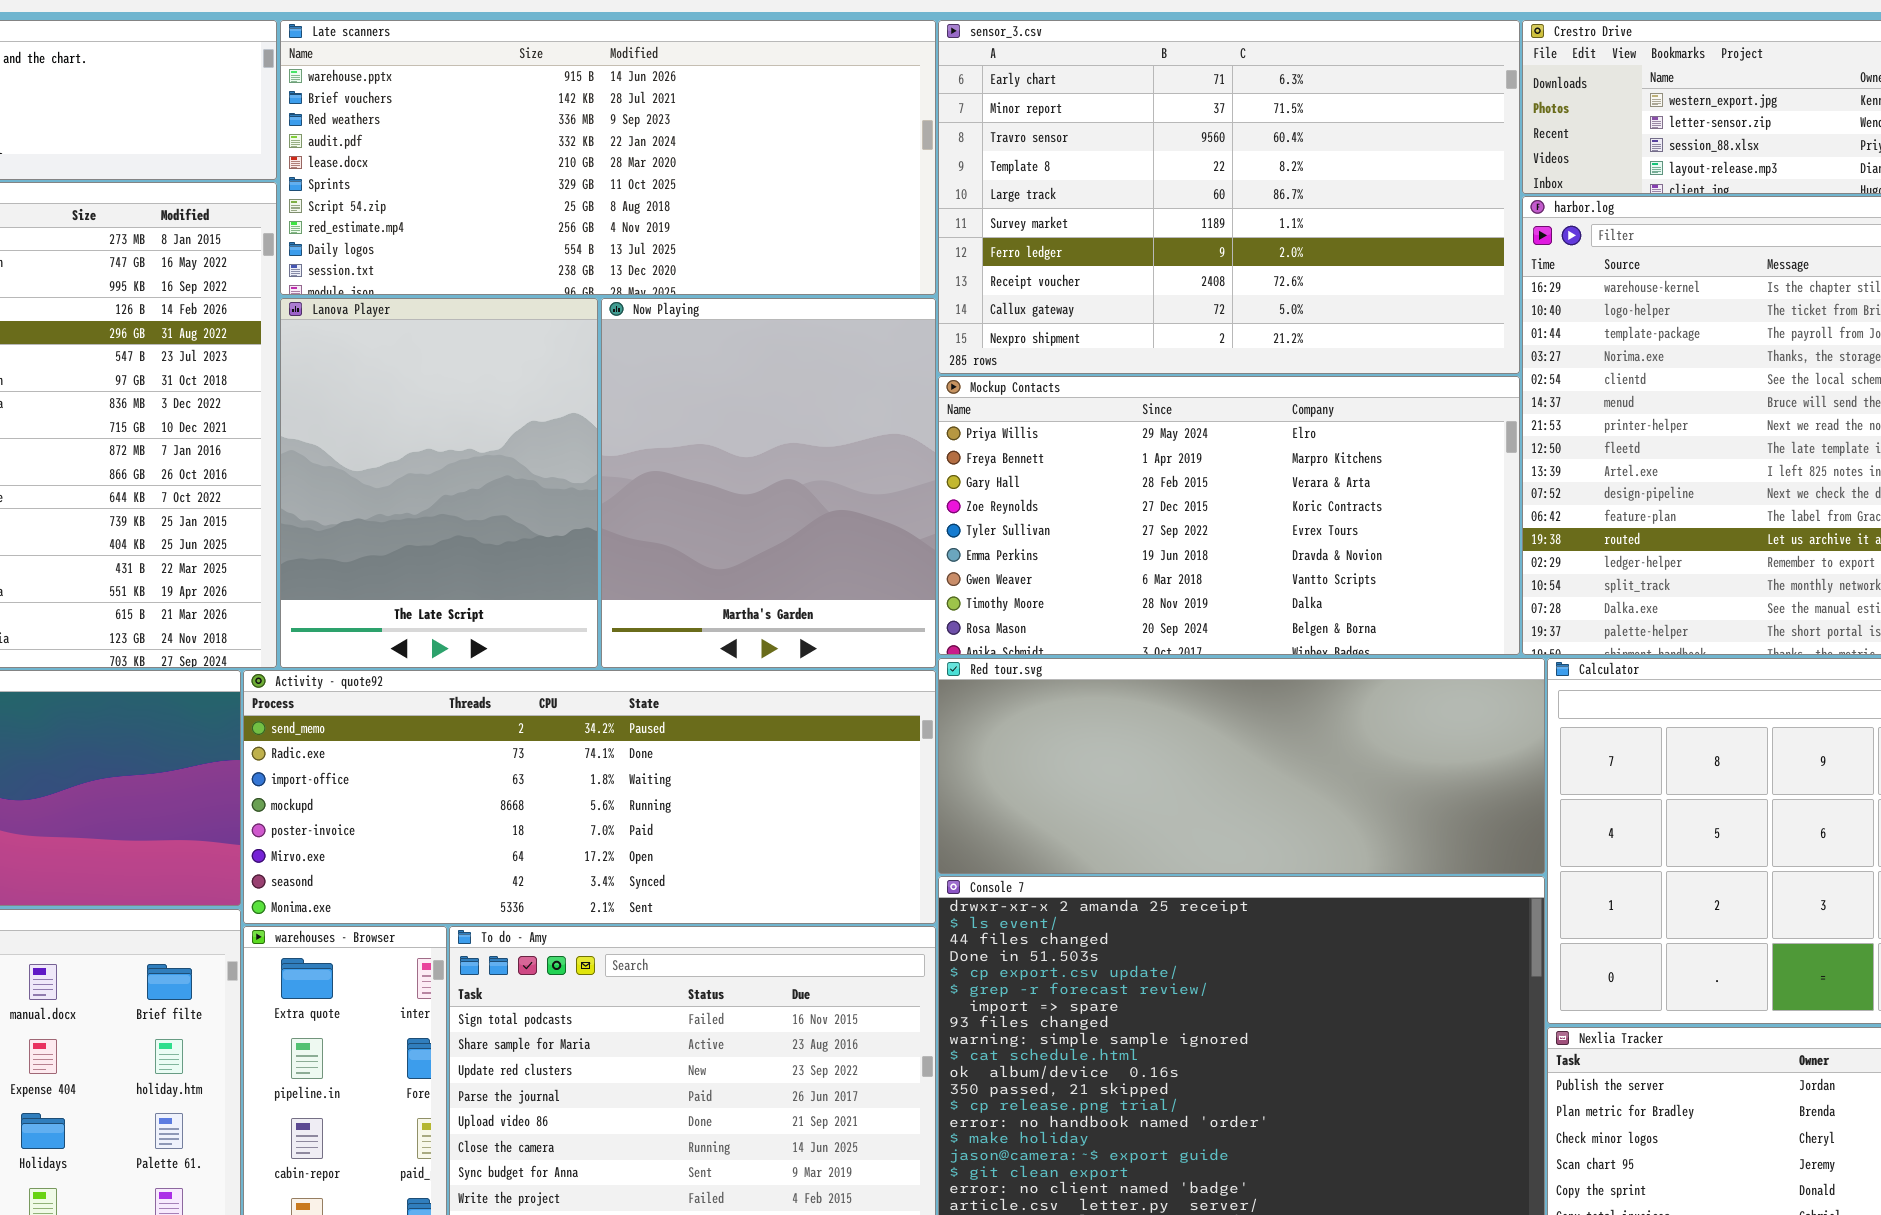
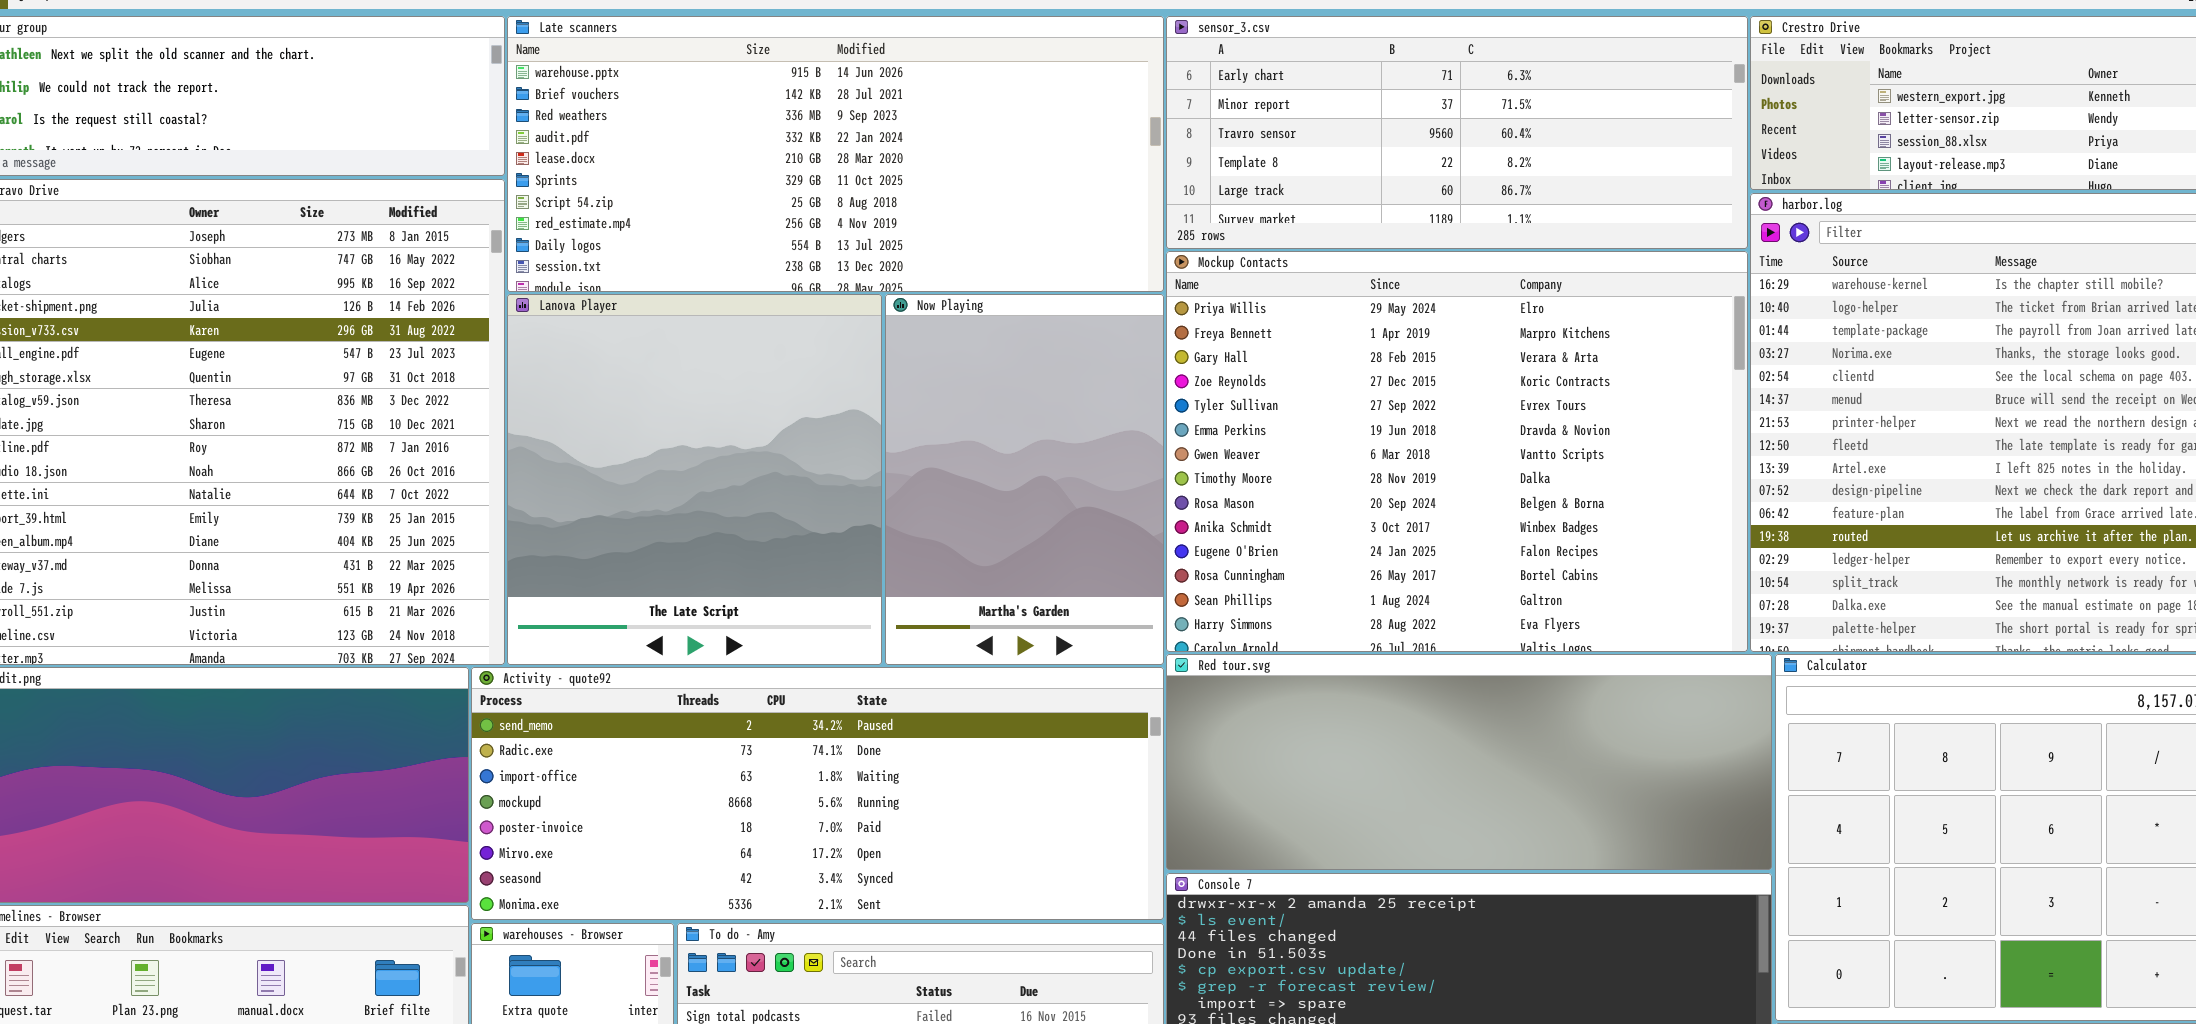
sensor_3.csv: [938,20,1520,374] -> [1166,16,1748,249], resized
Lanova Player: [280,298,598,668] -> [507,294,882,665], resized
Now Playing: [601,298,936,668] -> [885,294,1164,665], resized
Mockup Contacts: [938,376,1520,655] -> [1166,251,1748,652], resized

